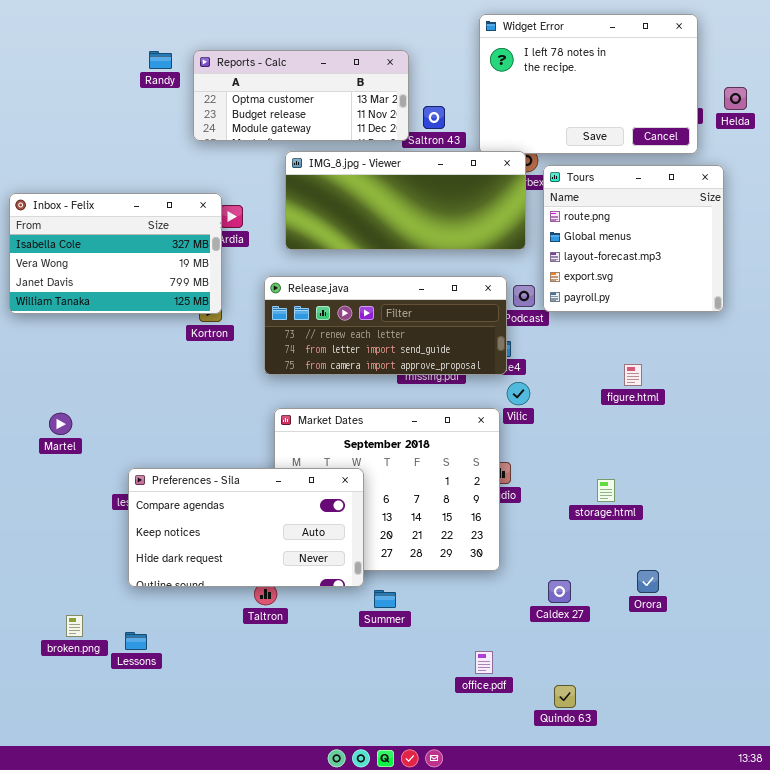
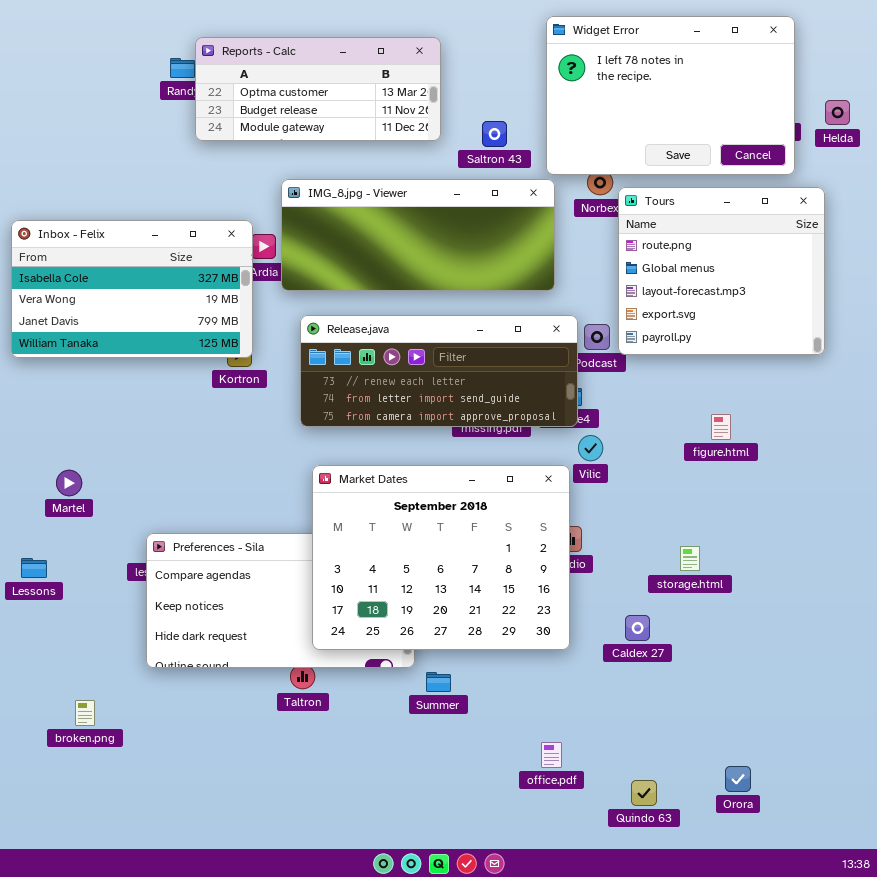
Reports - Calc: [193,50,409,141] -> [195,37,441,141], moved
IMG_8.jpg - Viewer: [285,151,526,250] -> [281,179,555,291], moved
Market Dates: [274,408,500,571] -> [312,465,570,650], raised
Orora: [637,570,659,593] -> [725,766,751,792], moved
Caldex 27: [548,580,571,603] -> [625,615,650,641], moved
Lessons: [125,632,147,650] -> [21,558,47,578], moved

